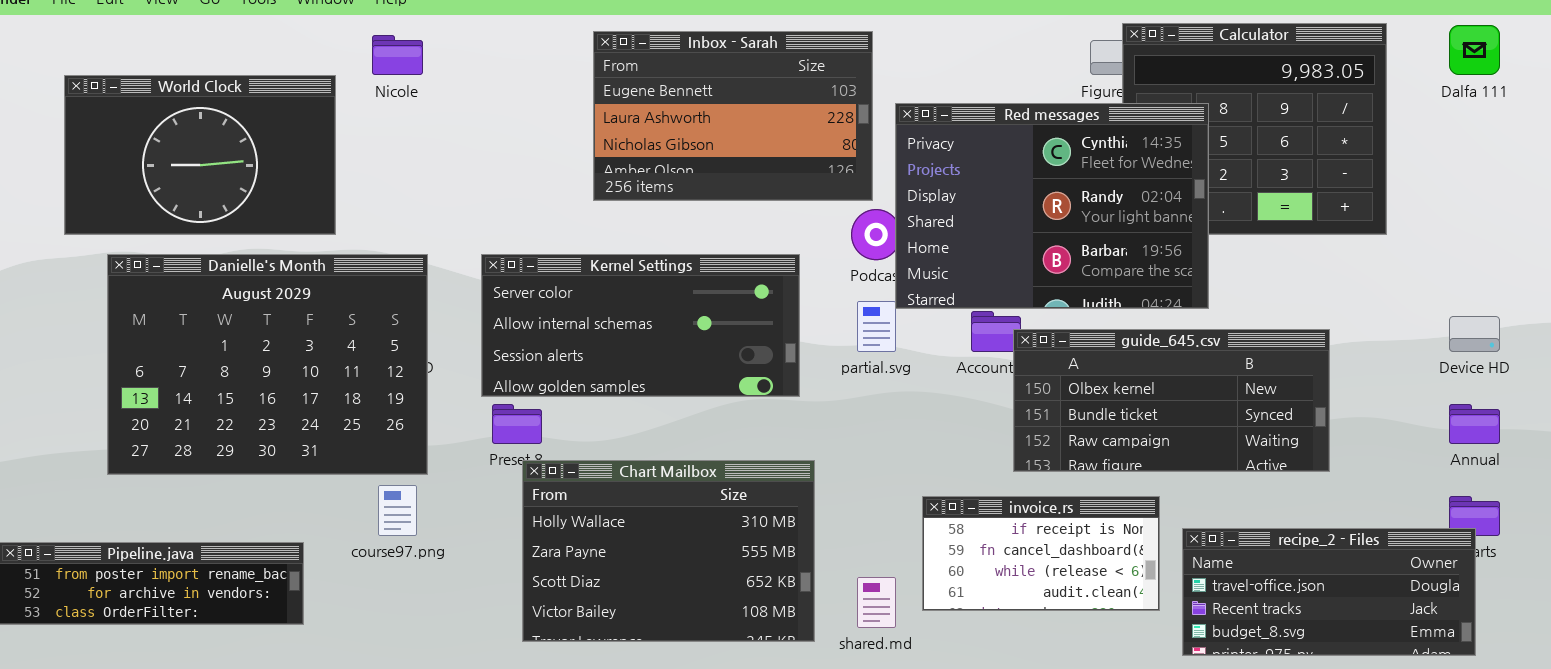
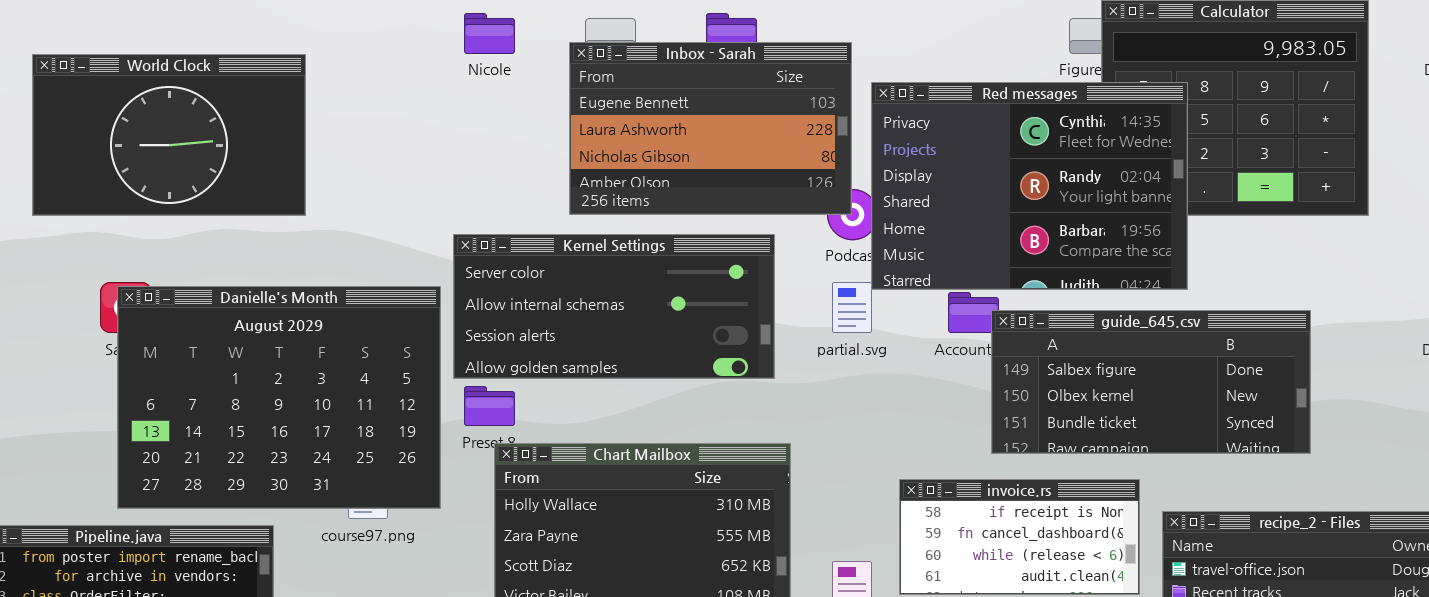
Inbox - Sarah: [593,31,873,201] -> [569,42,852,215], moved
Nicole: [372,35,423,75] -> [464,13,515,54], moved
Danielle's Month: [107,254,428,475] -> [117,286,441,509], moved
guide_645.csv: [1013,329,1330,472] -> [991,310,1311,454], scrolled up 1 row

